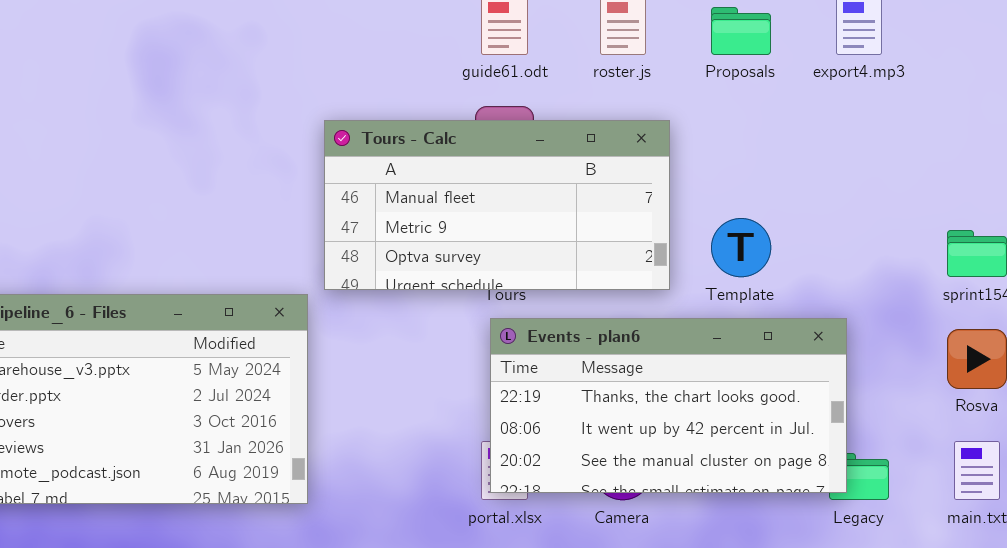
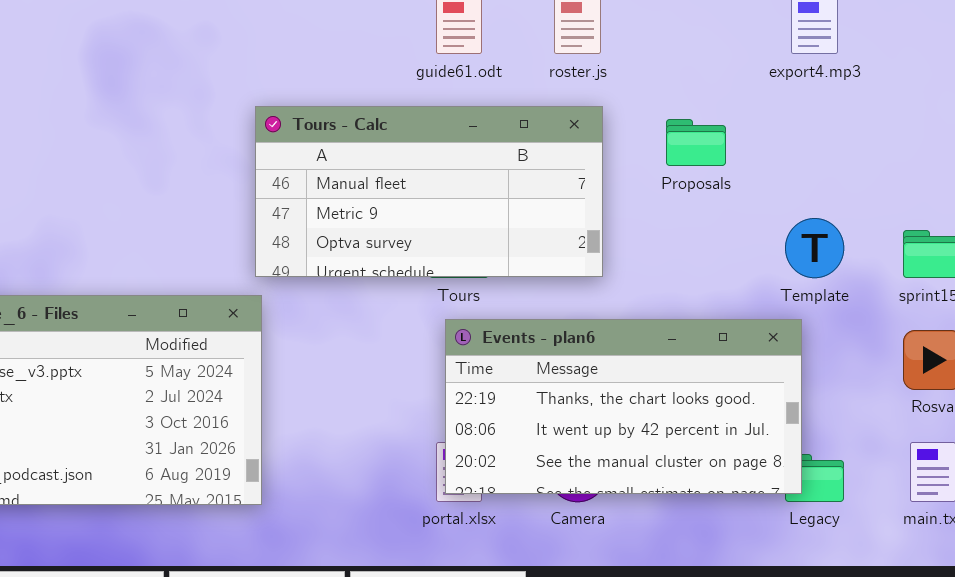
Proposals: [711,7,771,55] -> [666,119,726,166], moved
Tours - Calc: [324,120,670,290] -> [255,106,603,277], moved
Template: [711,218,771,277] -> [785,218,844,278], moved

